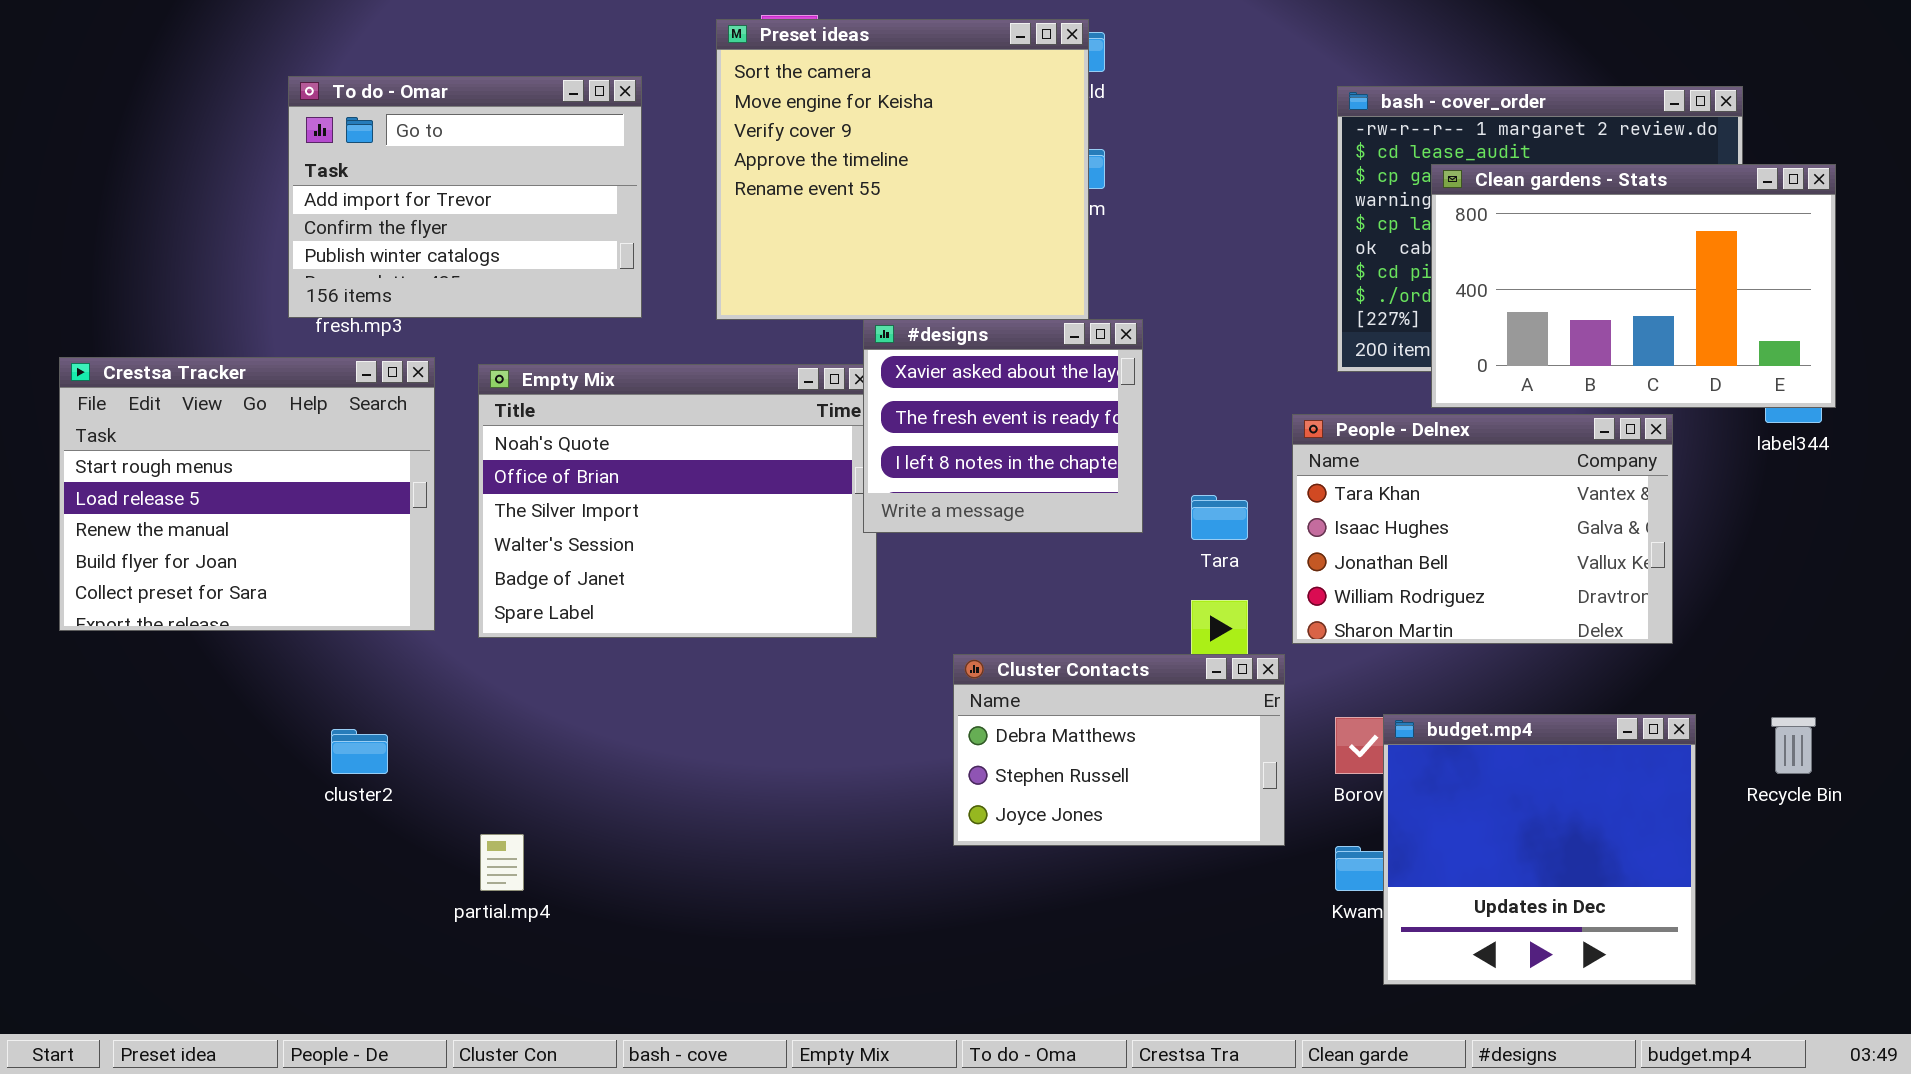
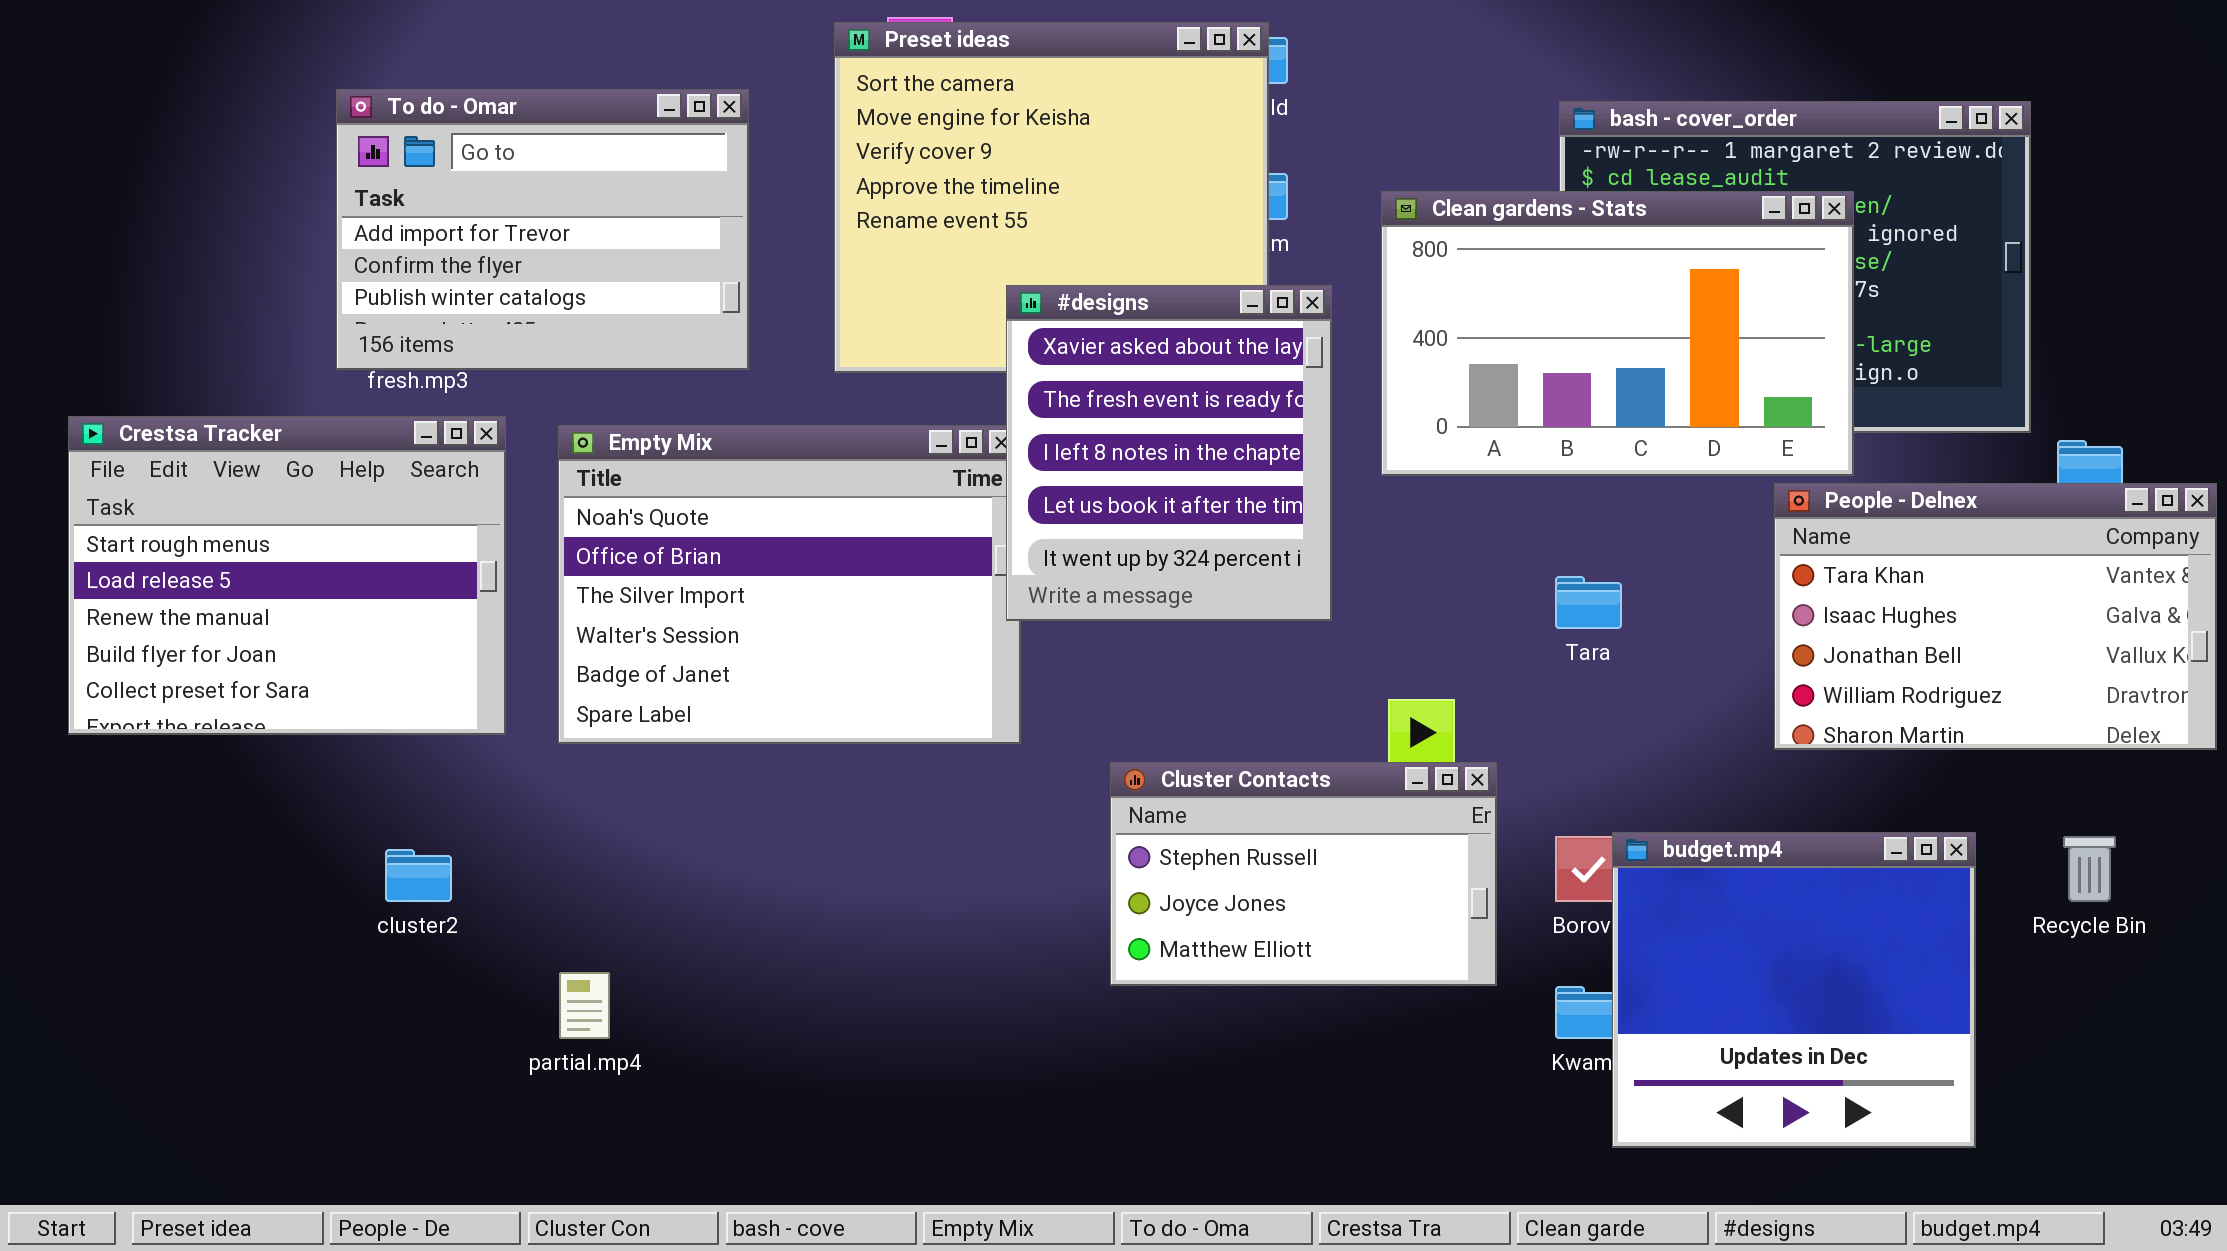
Clean gardens - Stats: [1431,164,1836,408] -> [1381,191,1854,476], moved
#designs: [863,319,1143,533] -> [1006,285,1332,621], resized
People - Delnex: [1292,414,1673,644] -> [1774,483,2217,750], moved
Tara: [1191,495,1248,540] -> [1555,576,1622,629], moved
Cluster Contacts: [953,654,1285,846] -> [1110,762,1497,986], scrolled down 1 row

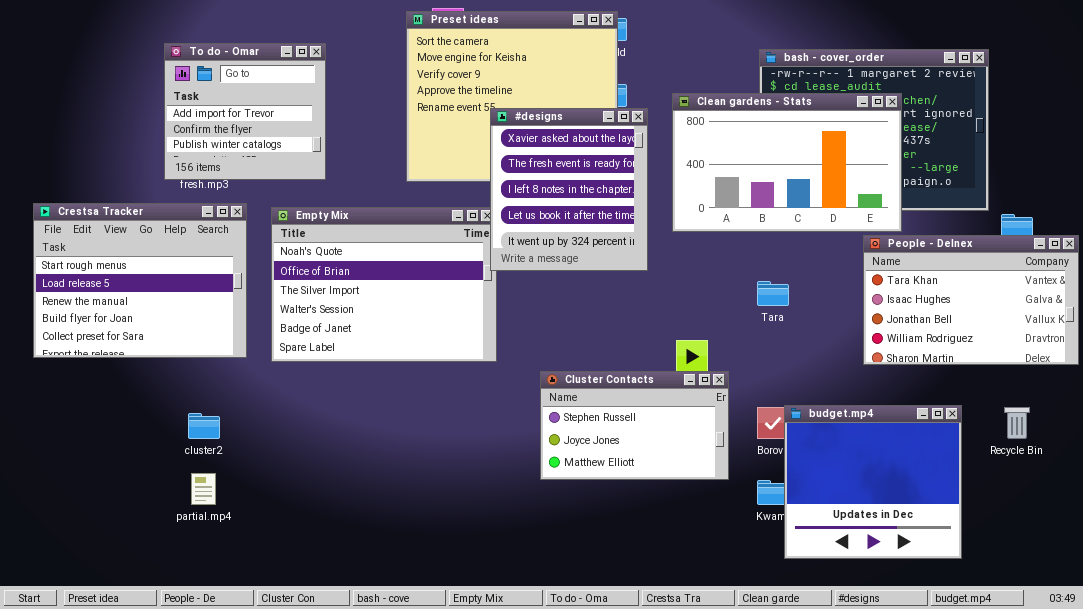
To do - Omar: [336,89,749,370] -> [164,43,326,180], resized
#designs: [1006,285,1332,621] -> [490,108,648,271], moved
partial.mp4: [559,972,610,1039] -> [191,473,216,505], moved

